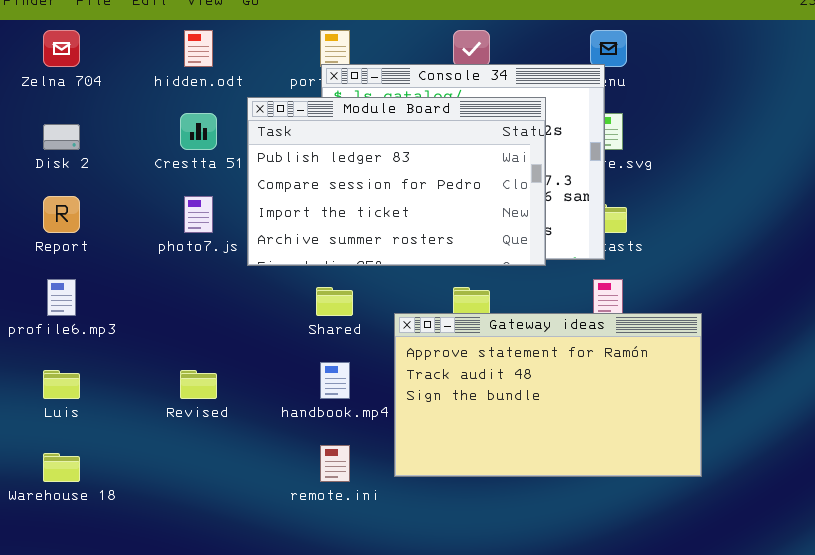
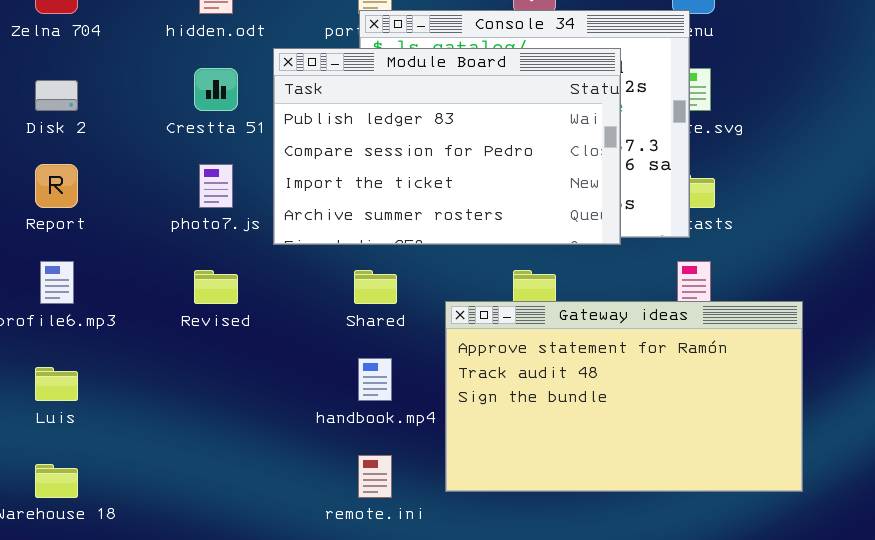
Revised: [180,370,217,399] -> [194,270,238,304], moved

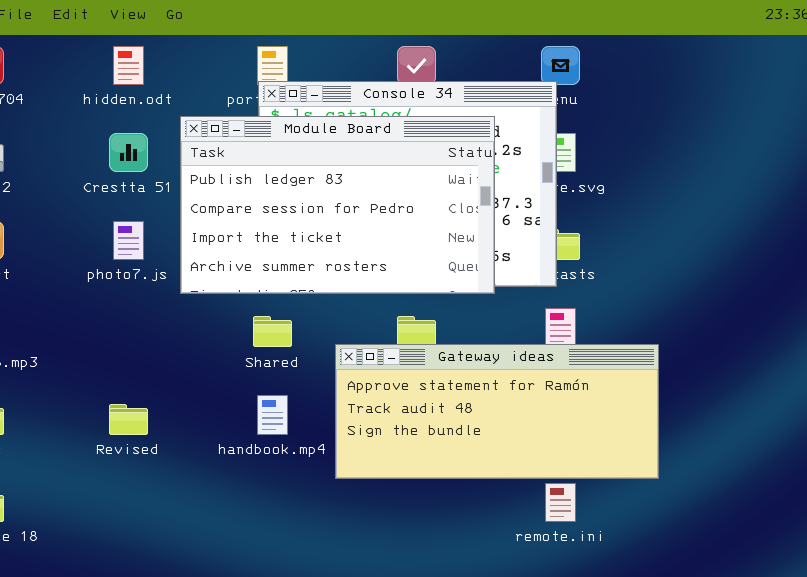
Revised: [194,270,238,304] -> [109,404,148,435], moved
Gateway ideas: [445,301,803,492] -> [335,344,659,479], resized
remote.ini: [358,455,392,498] -> [545,483,576,522], moved

